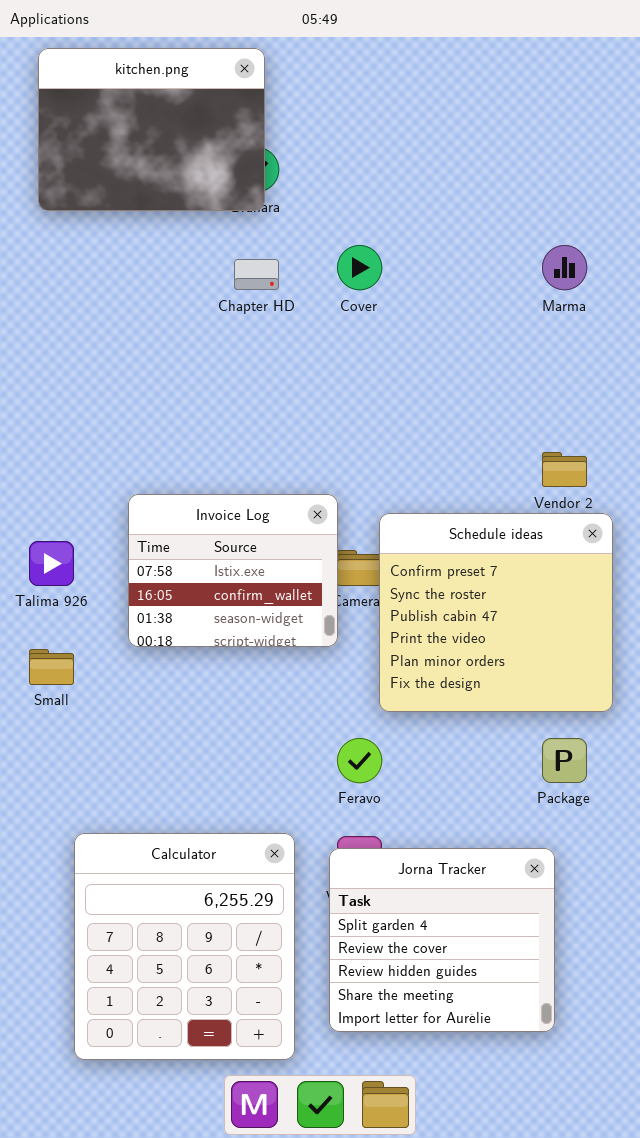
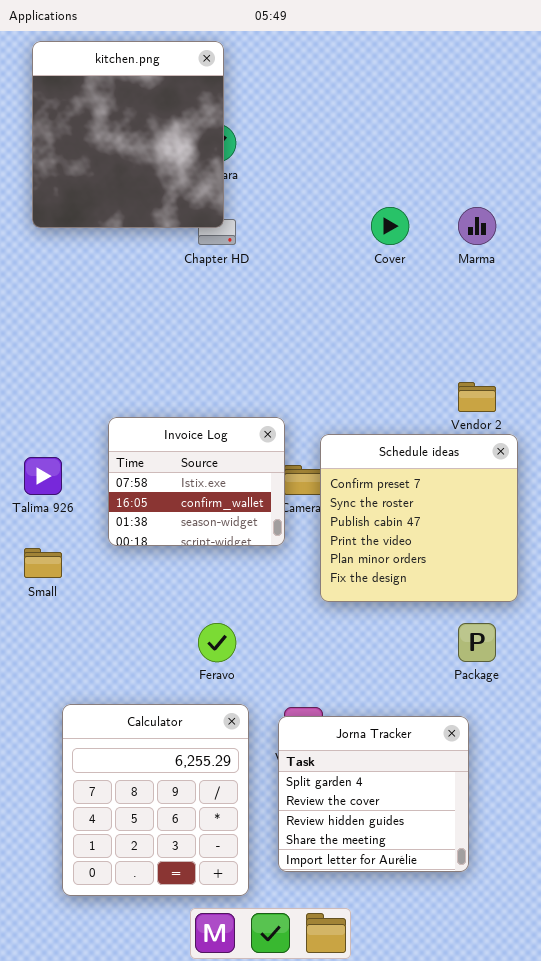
kitchen.png: [38,48,265,211] -> [32,41,224,228], resized
Cover: [337,245,382,290] -> [371,207,409,245], moved
Feravo: [337,738,382,783] -> [198,623,236,662], moved

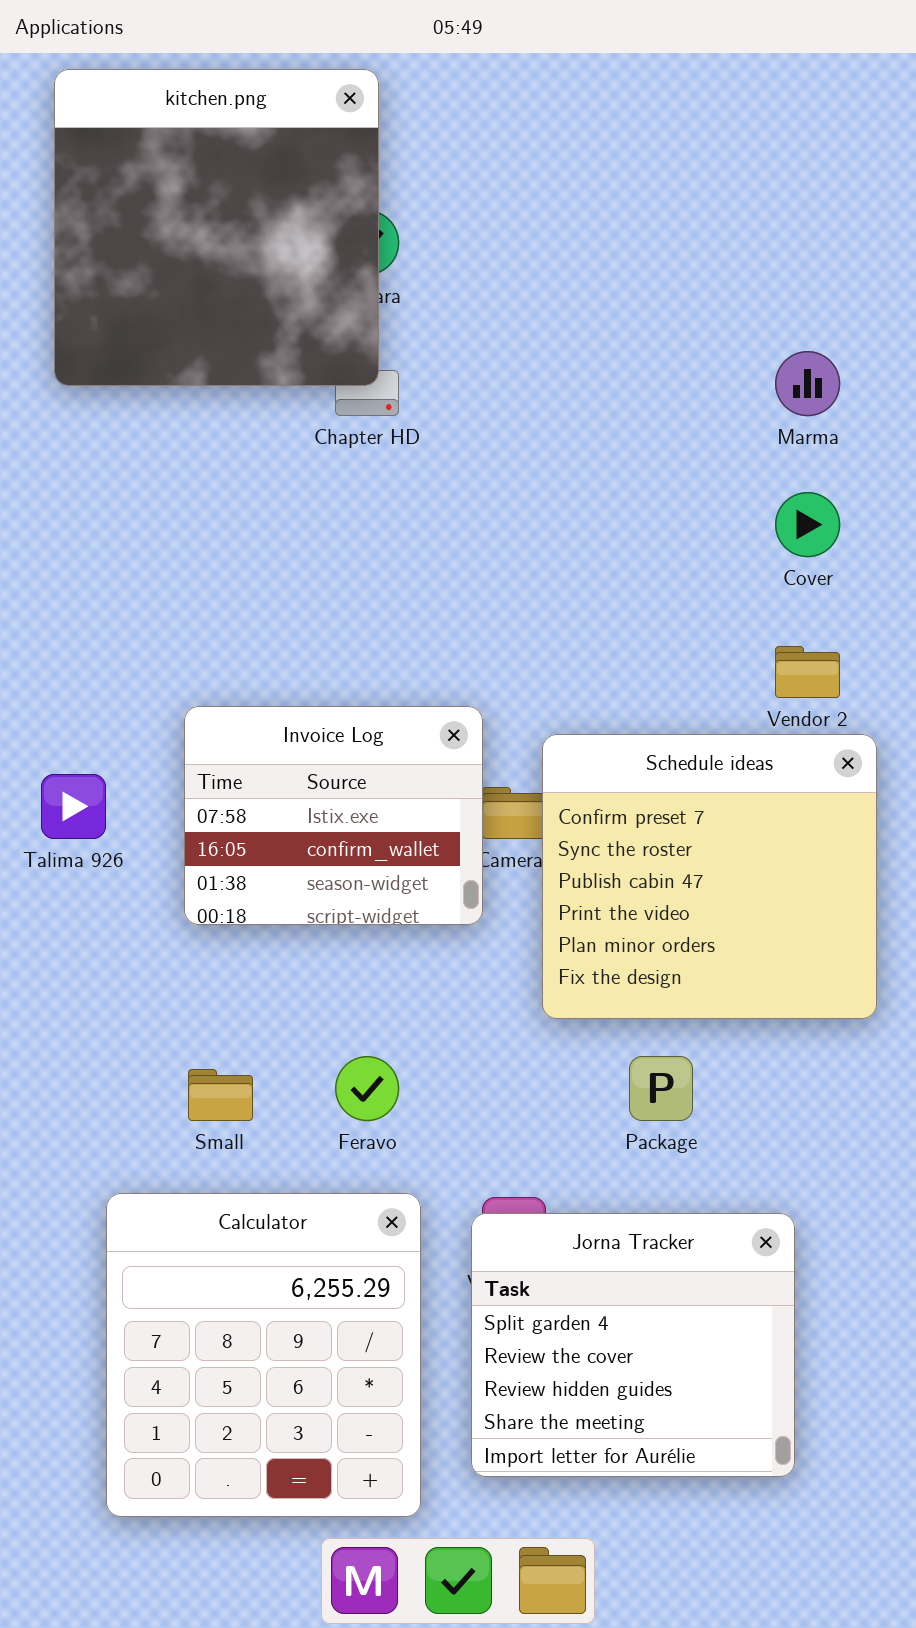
Cover: [371,207,409,245] -> [775,492,840,557], moved
Small: [24,548,62,578] -> [188,1069,253,1121], moved
Package: [458,623,496,662] -> [629,1056,693,1121], moved

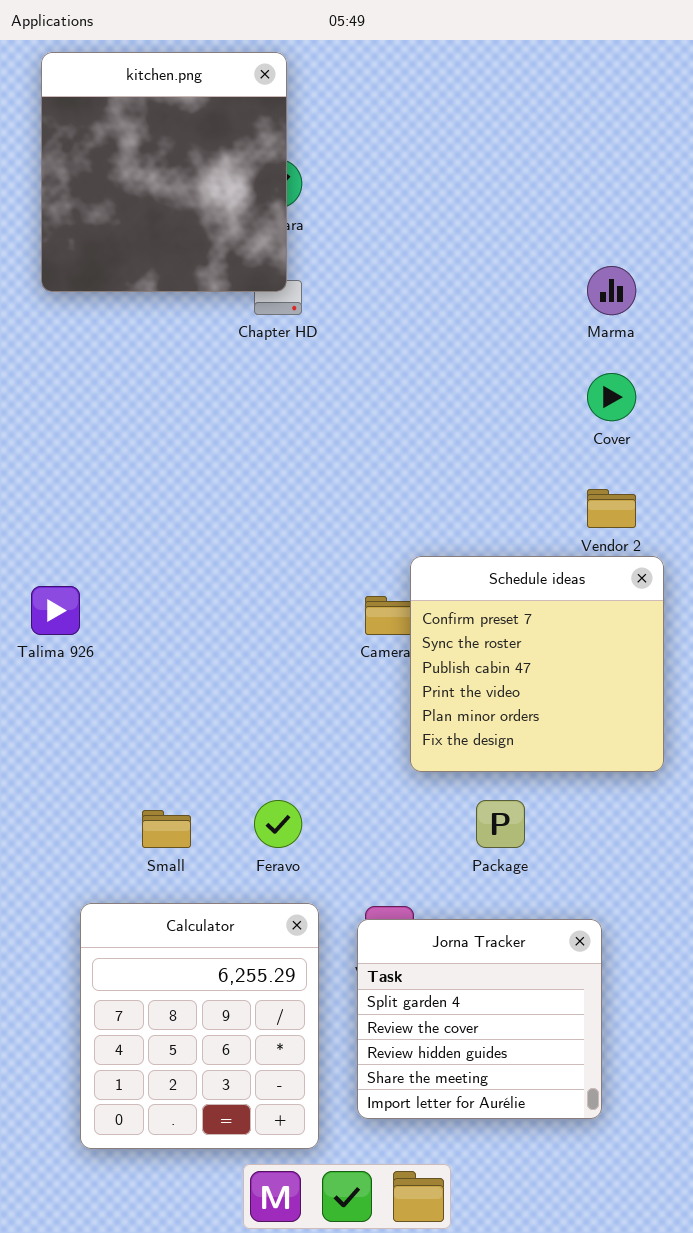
Invoice Log: [184,706,483,925] -> none, closed

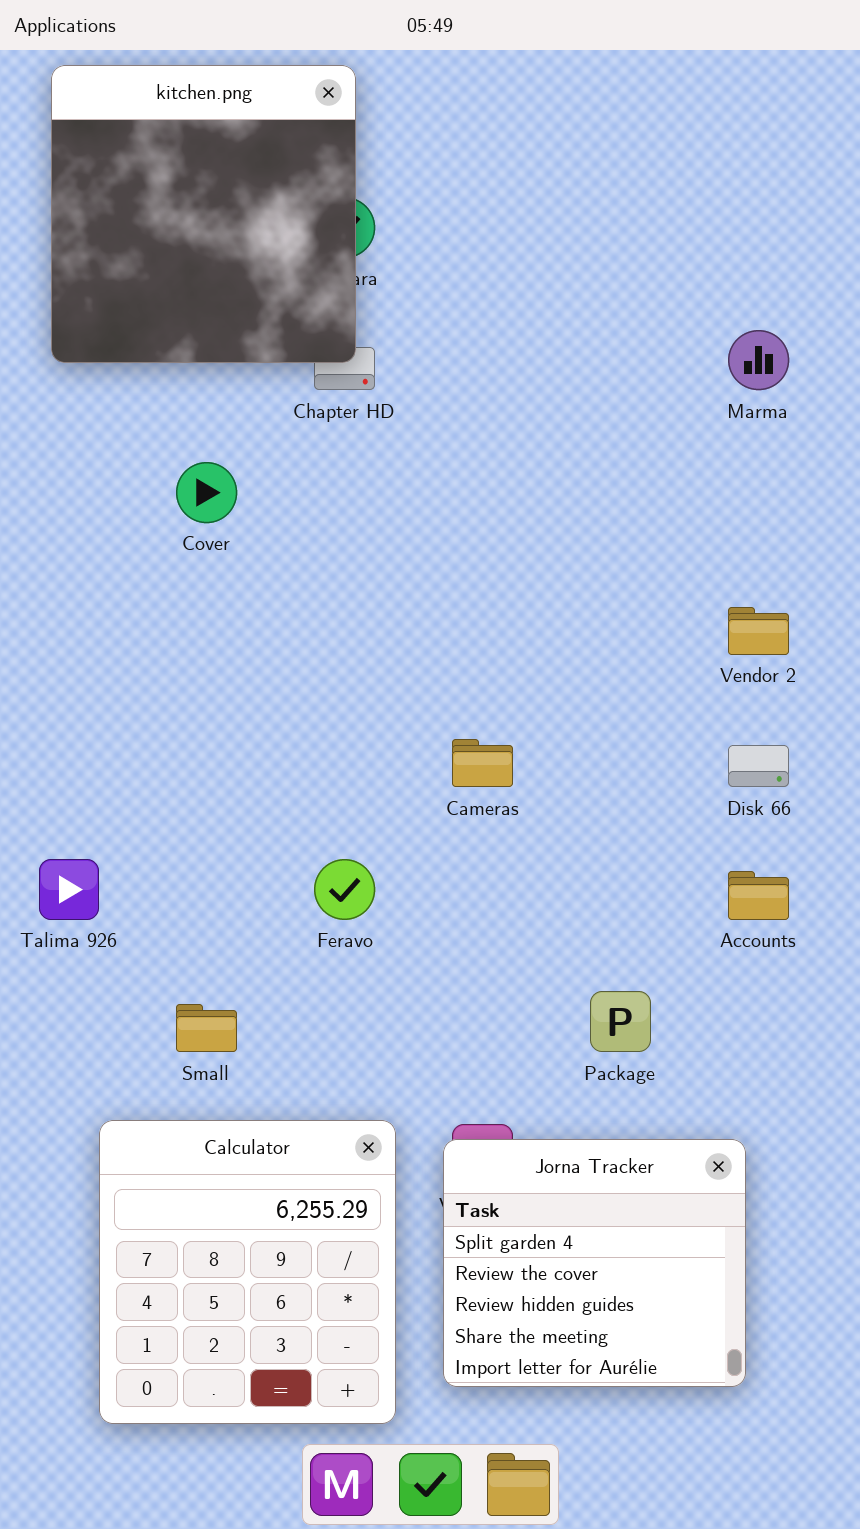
Cover: [587,373,636,421] -> [176,462,237,523], moved
Schedule ideas: [410,556,664,772] -> none, closed
Talima 926: [31,586,80,635] -> [39,859,99,920], moved
Feravo: [254,800,302,848] -> [314,859,375,920], moved

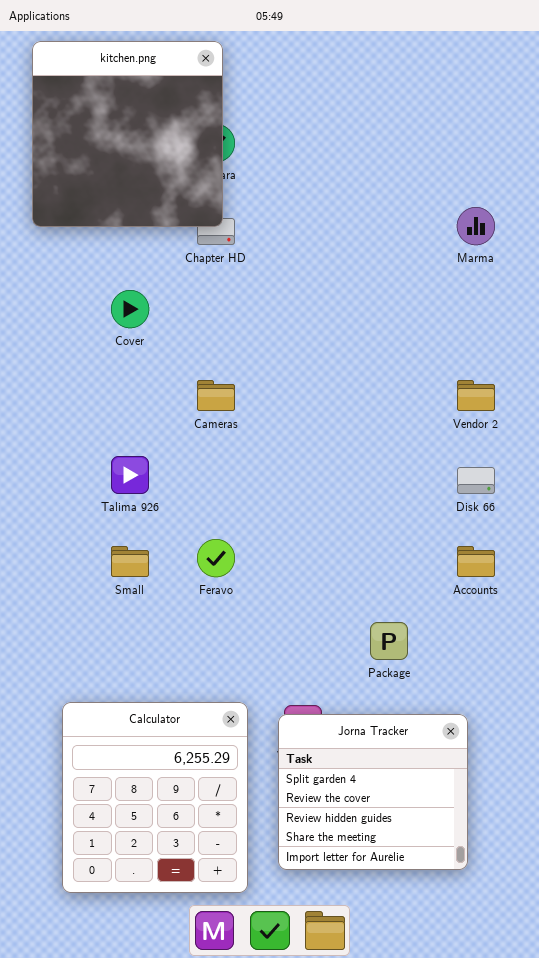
Cameras: [452,739,513,787] -> [197,380,235,411], moved
Talima 926: [39,859,99,920] -> [111,456,149,494], moved
Small: [176,1004,237,1052] -> [111,546,149,577], moved

